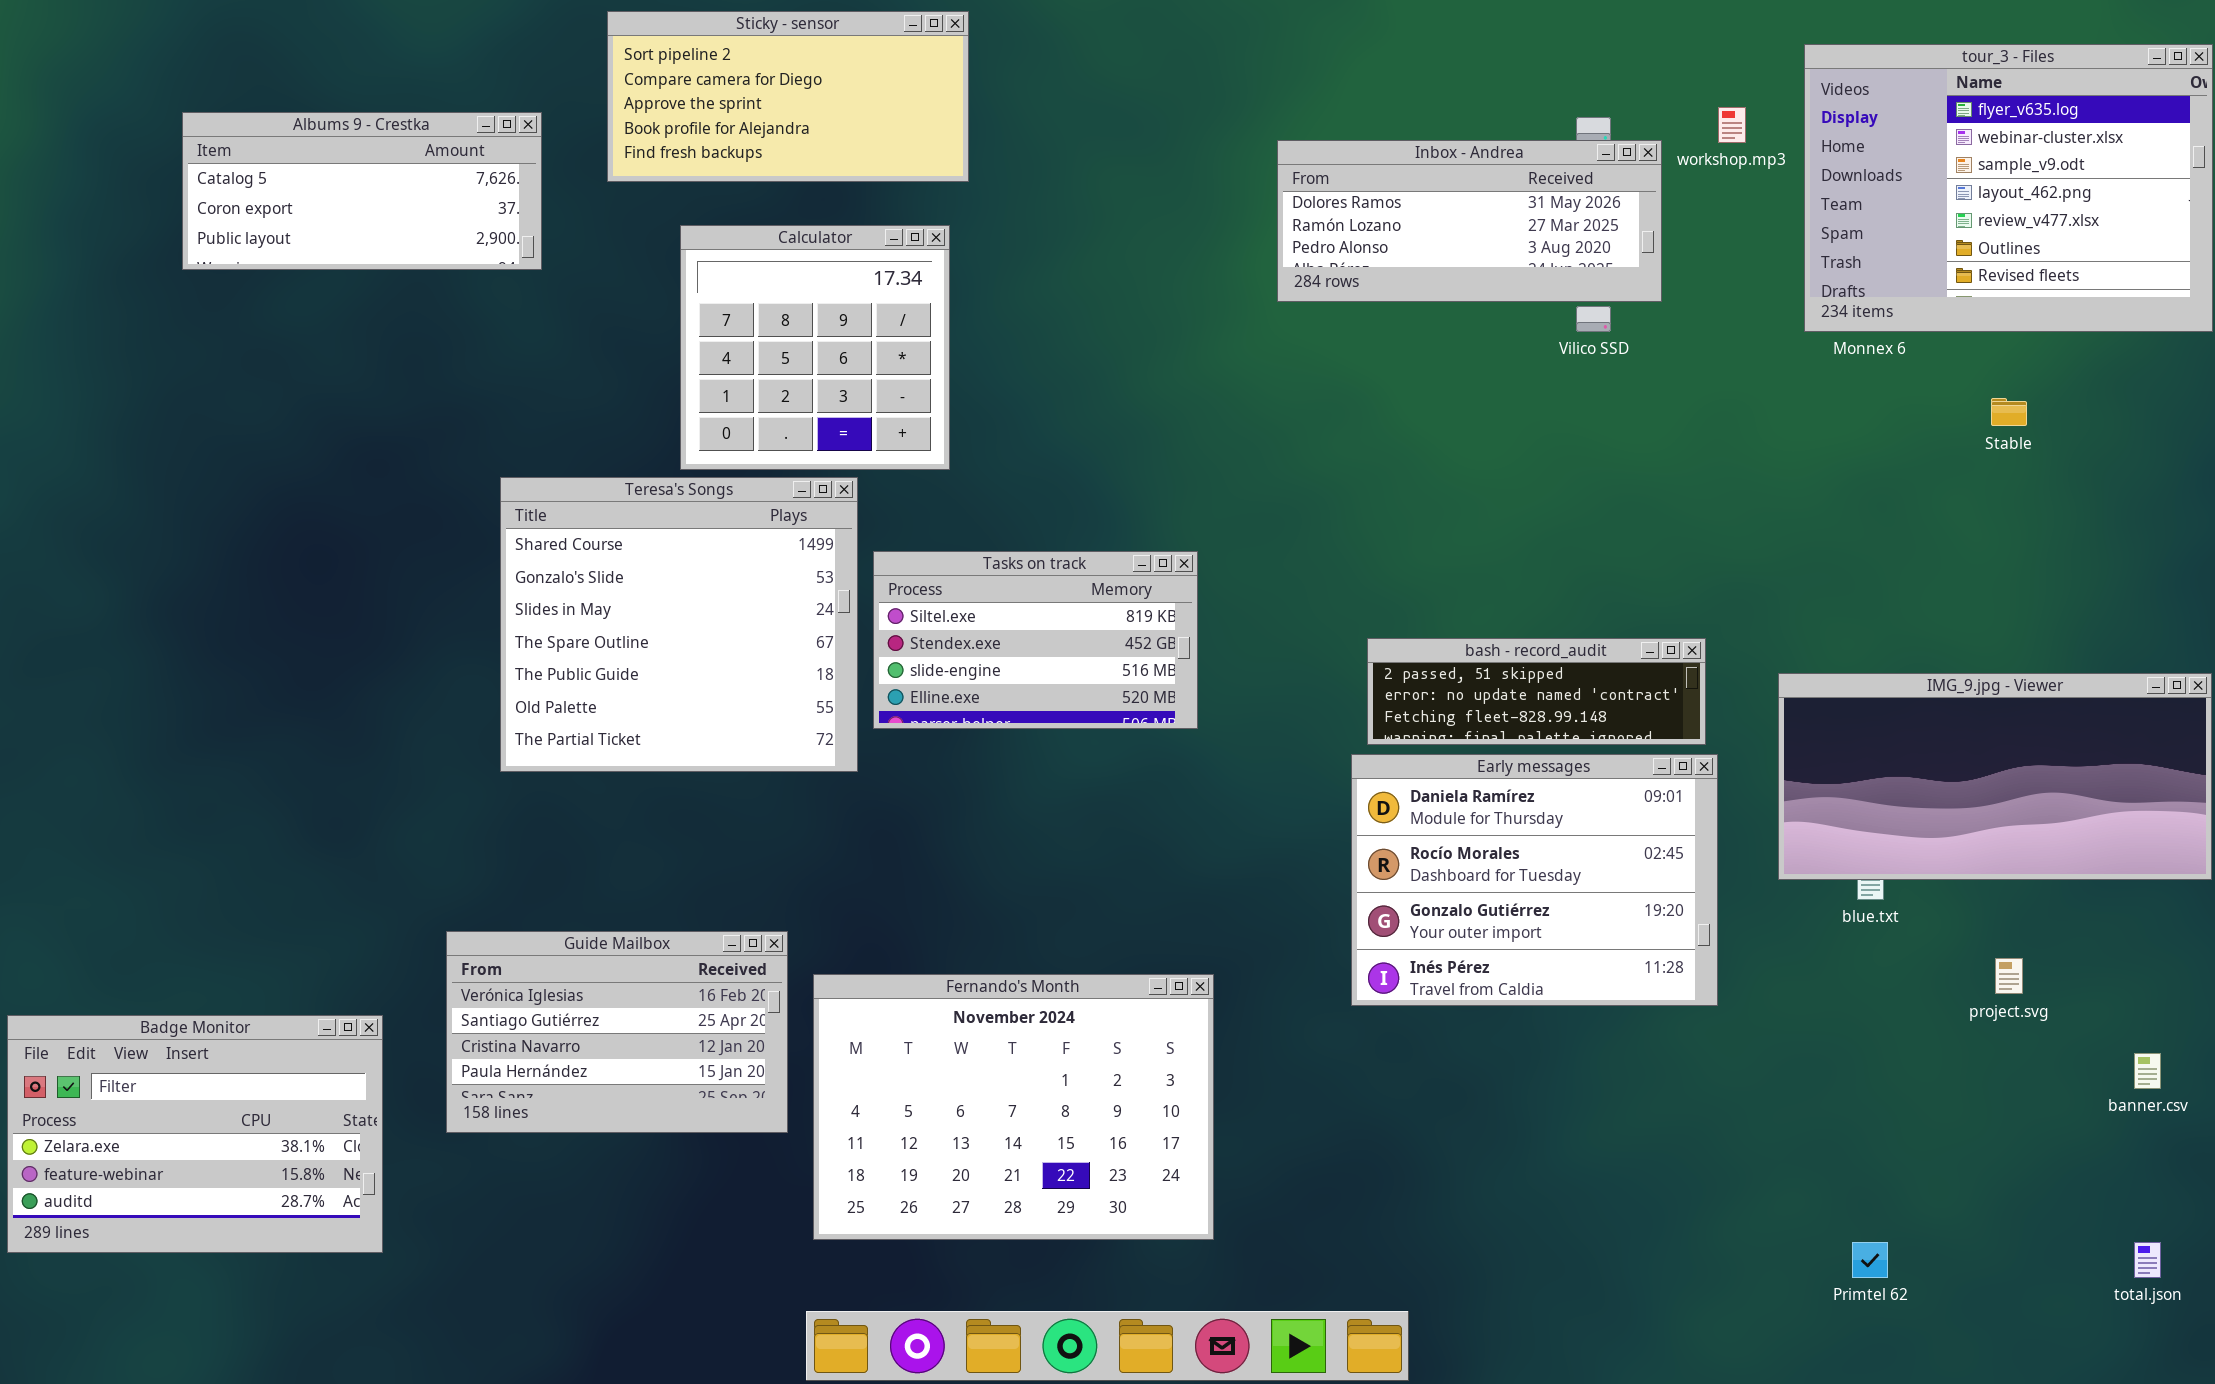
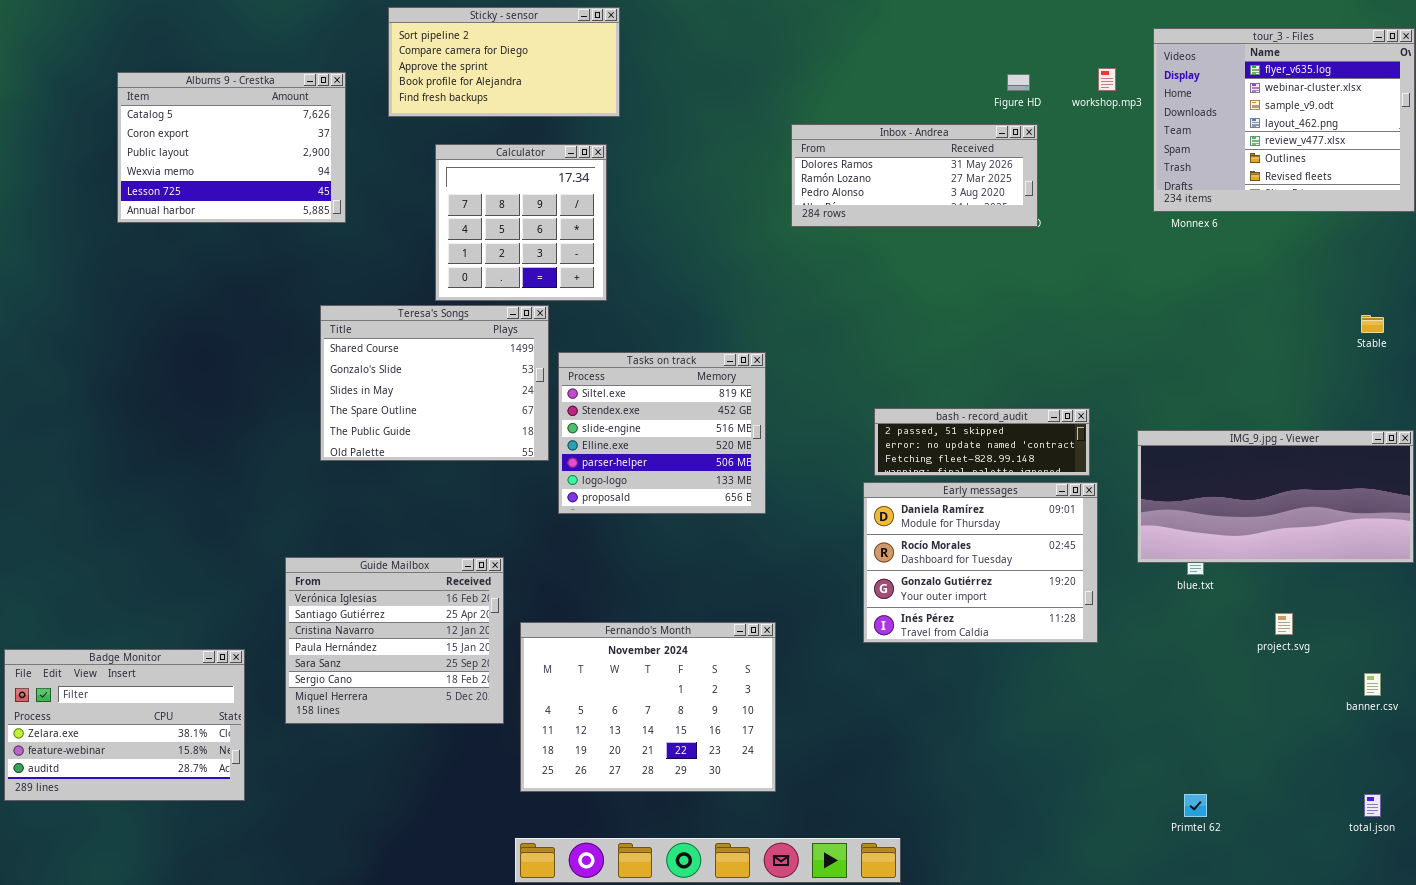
Albums 9 - Crestka: [182,112,542,270] -> [117,72,346,223], resized
Inbox - Andrea: [1277,140,1662,302] -> [791,124,1038,227], moved
Stable: [1991,398,2027,426] -> [1361,315,1384,333], moved
Teresa's Songs: [500,477,858,772] -> [320,305,549,461], resized
Tasks on track: [873,551,1198,729] -> [558,352,766,514], resized
Guide Mailbox: [446,931,788,1133] -> [285,557,504,724], resized

